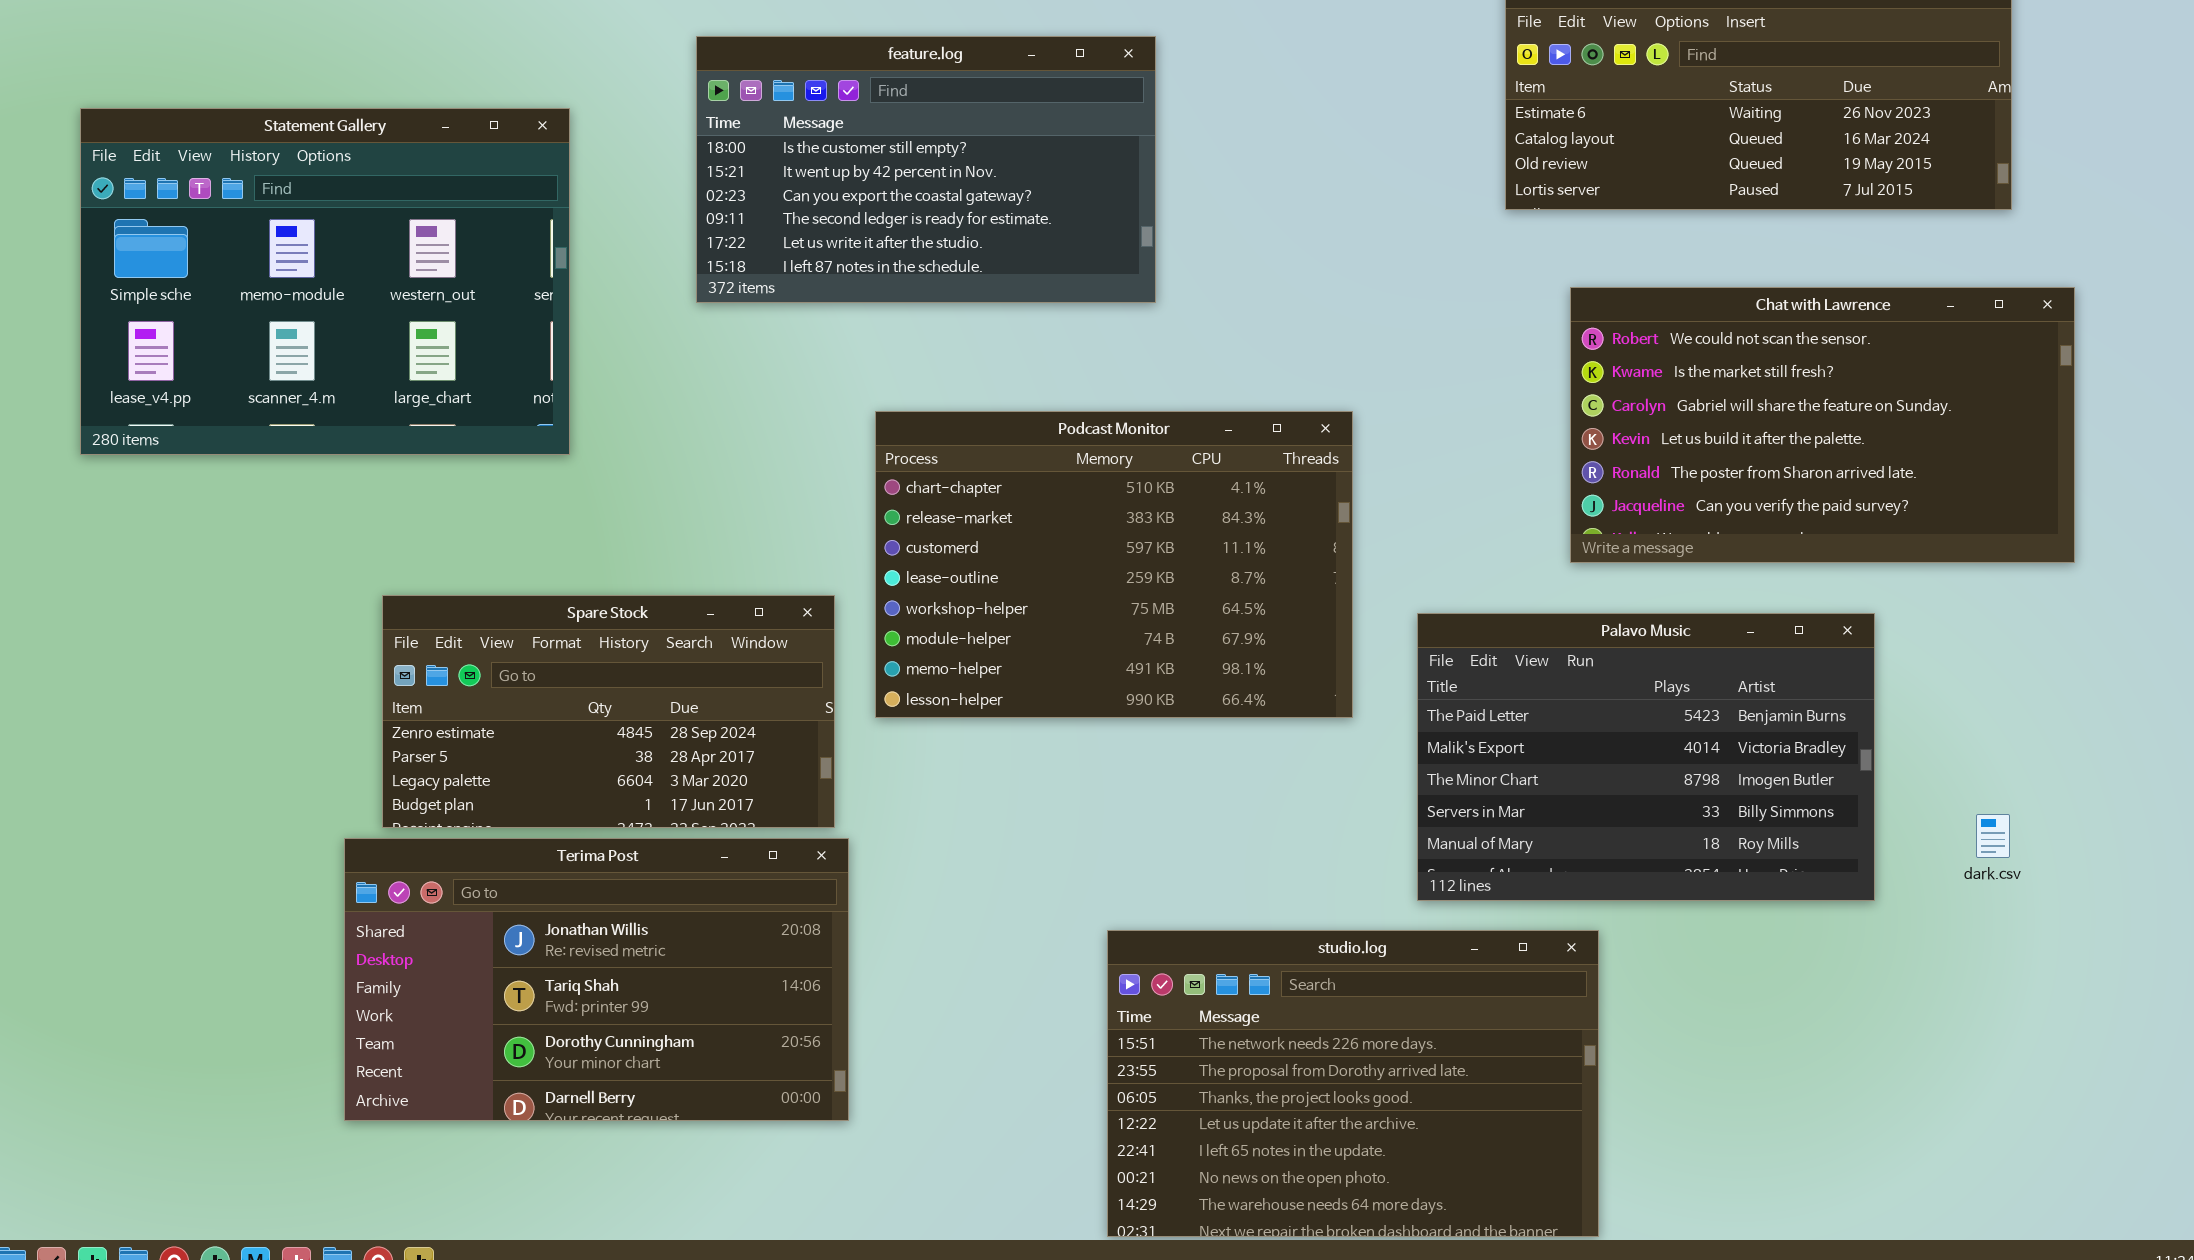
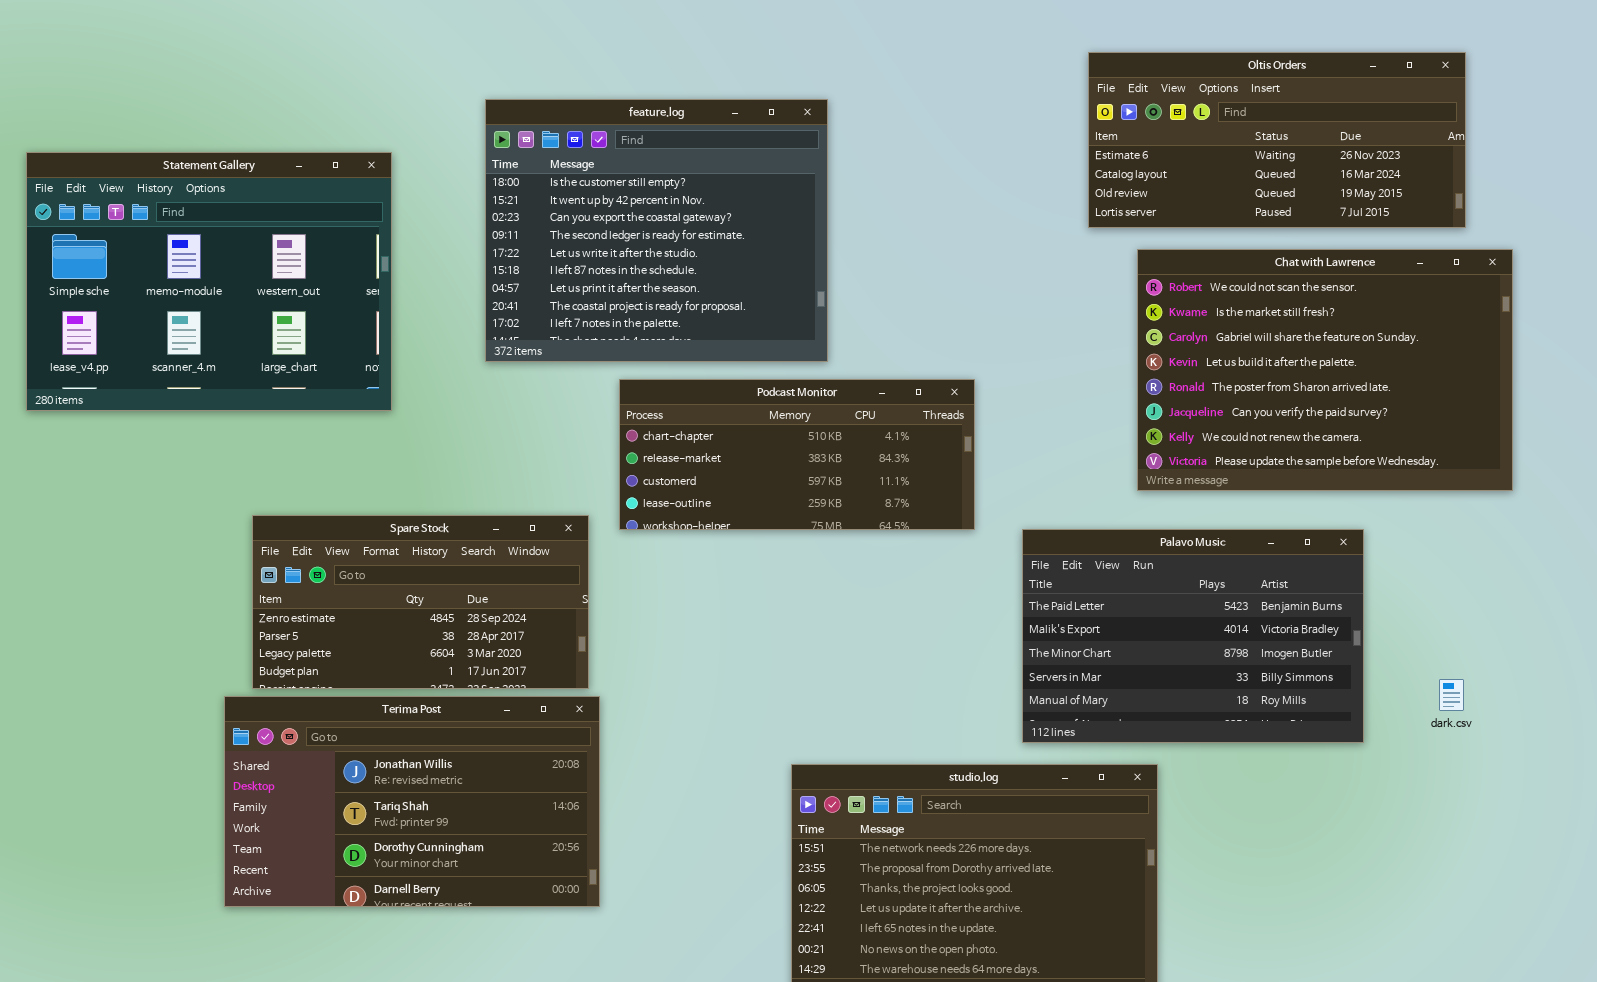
feature.log: [696,36,1156,303] -> [485,99,828,362], resized
Chat with Lawrence: [1570,287,2075,563] -> [1137,249,1513,491], resized
Podcast Monitor: [875,411,1353,718] -> [619,379,975,530], resized

